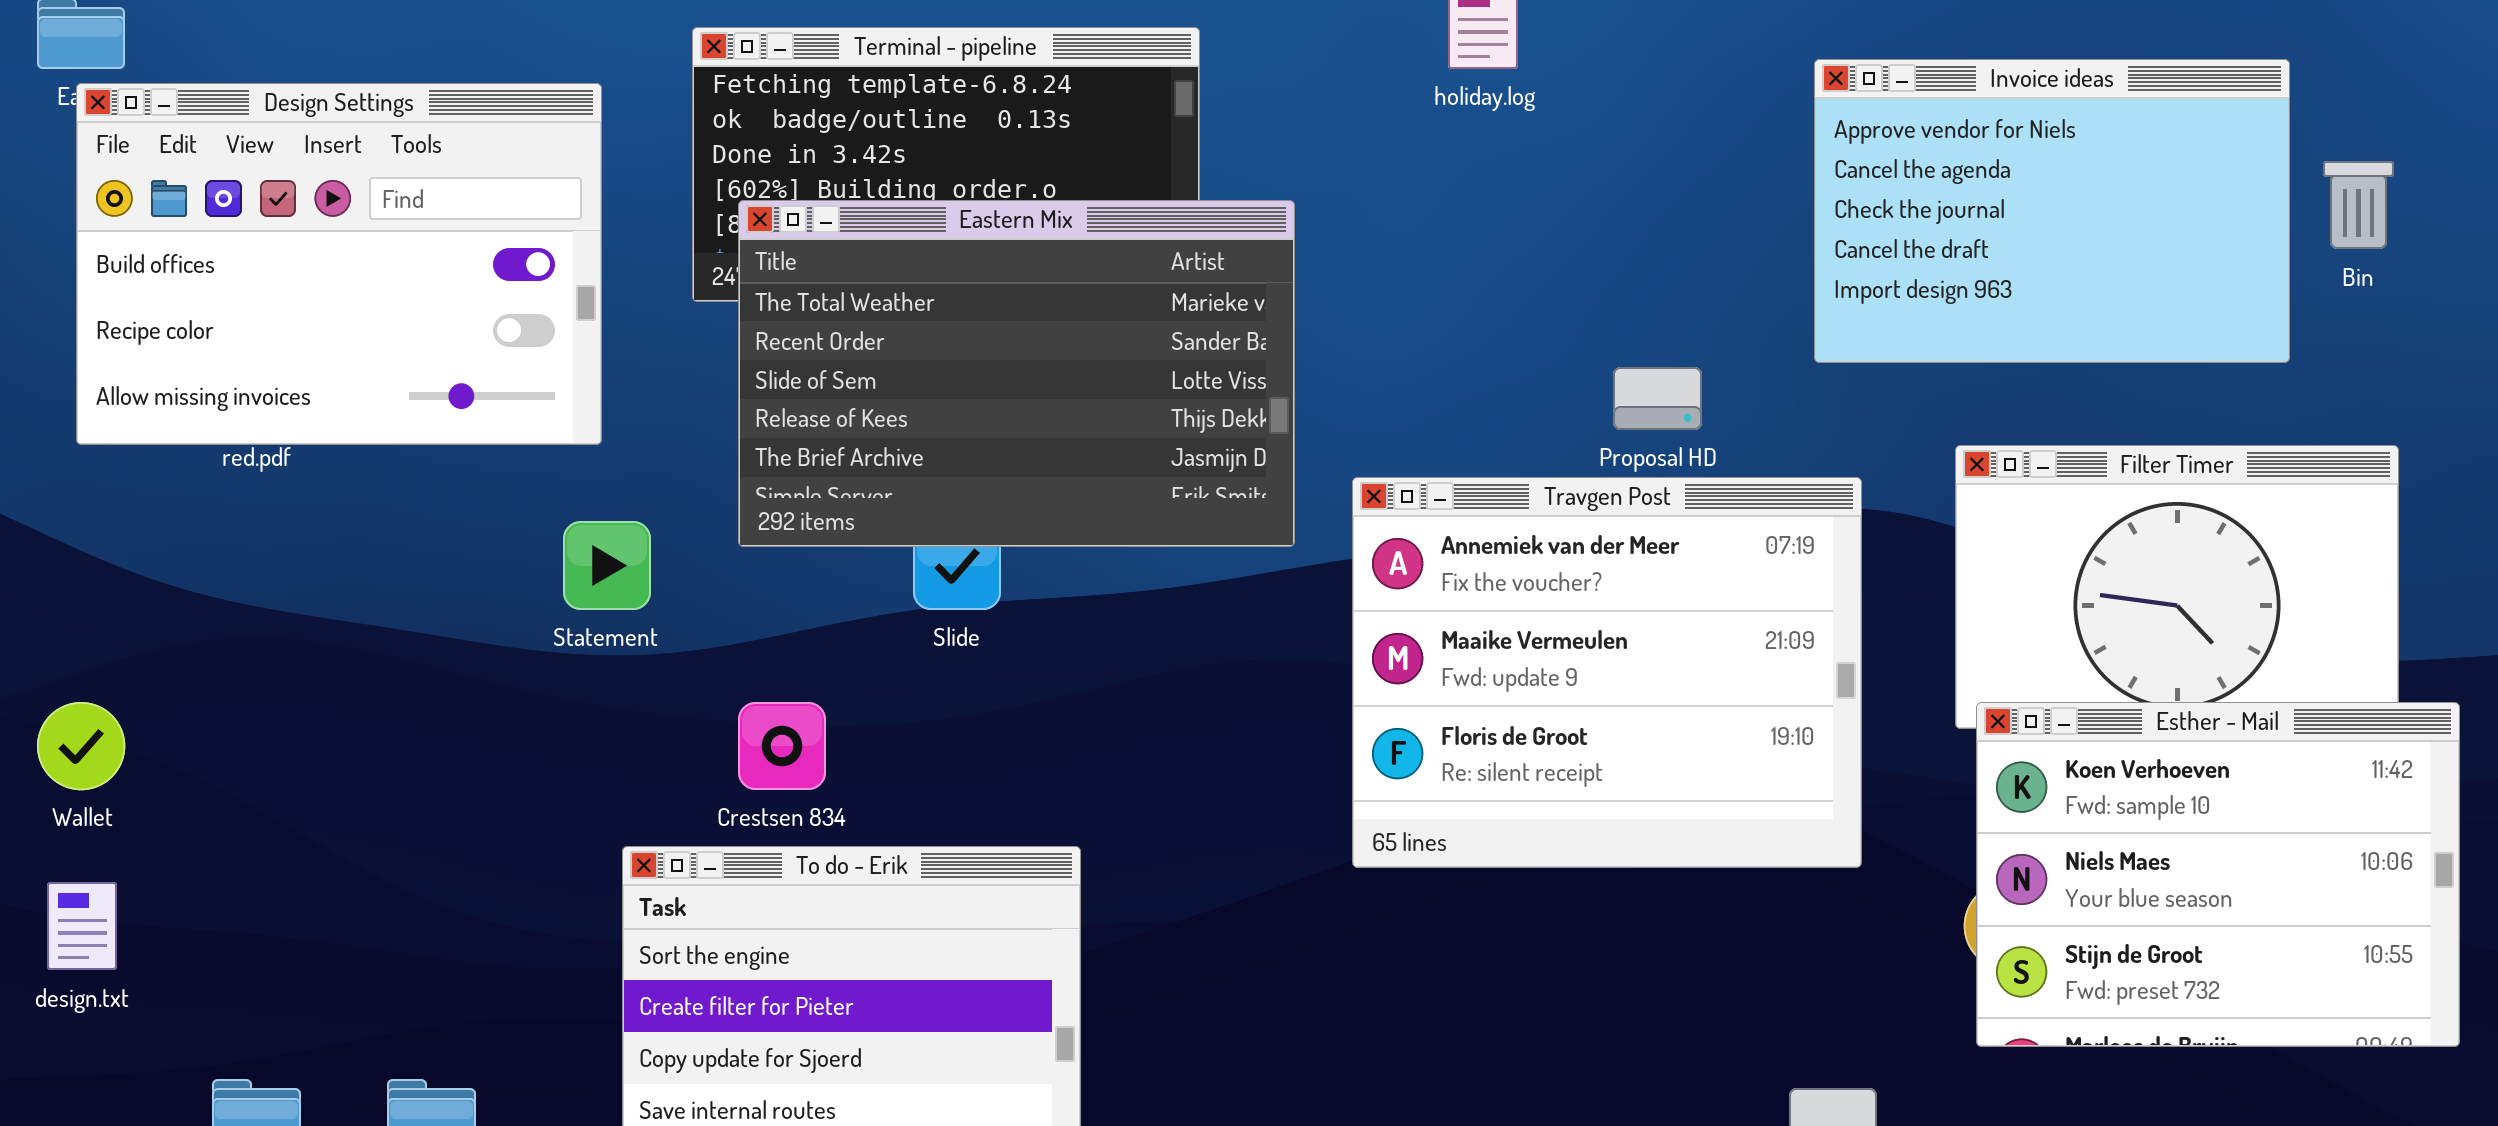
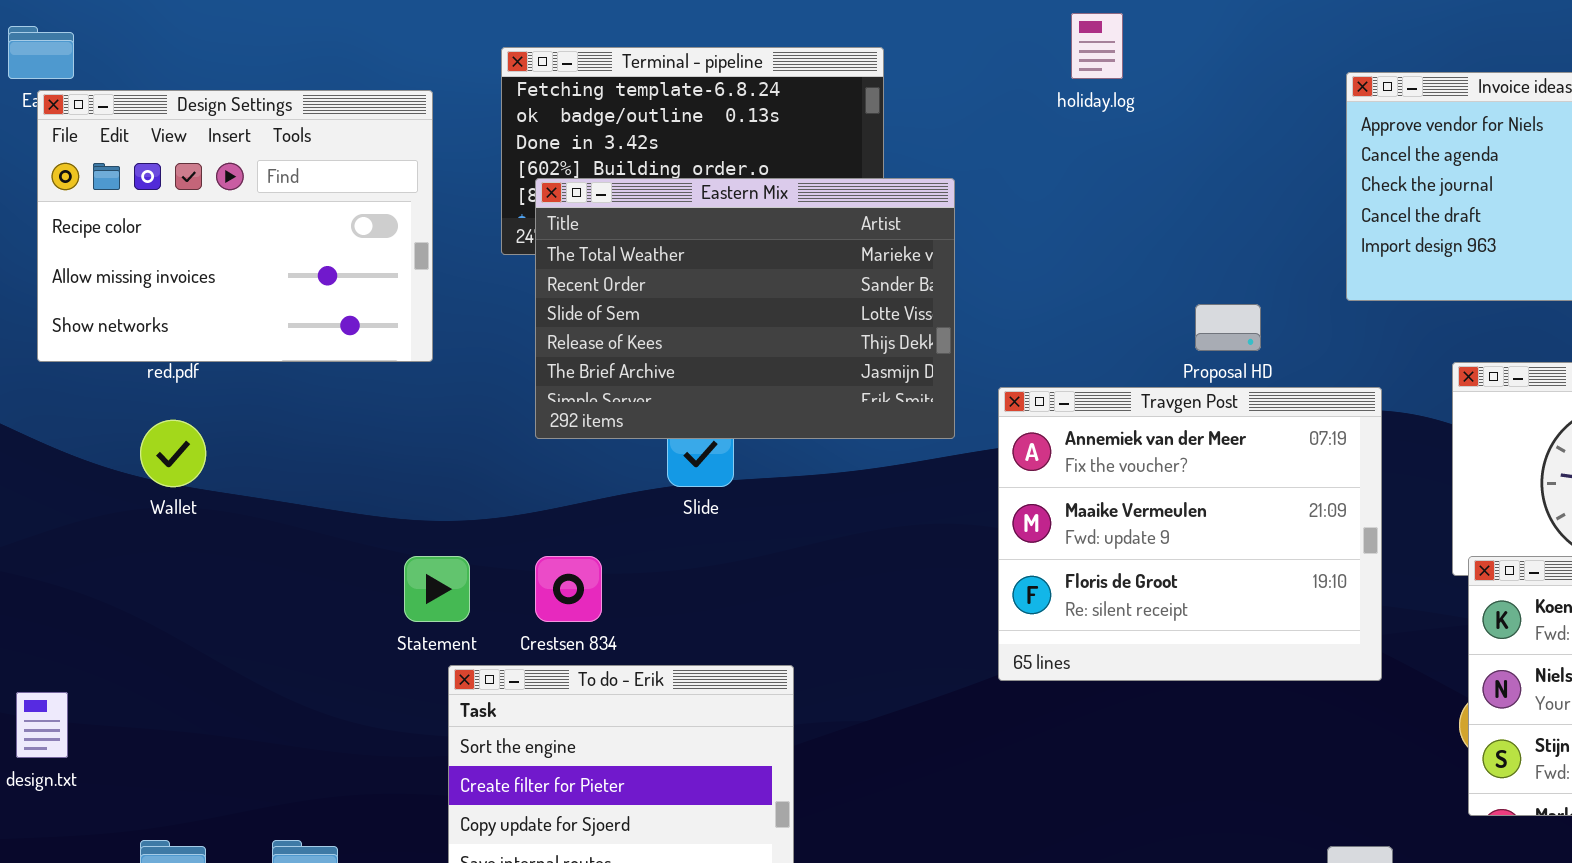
Design Settings: [76,83,602,445] -> [37,90,433,362], scrolled down 1 row
Statement: [563,521,651,610] -> [404,556,470,622], moved
Wallet: [37,702,125,790] -> [140,420,206,487], moved

